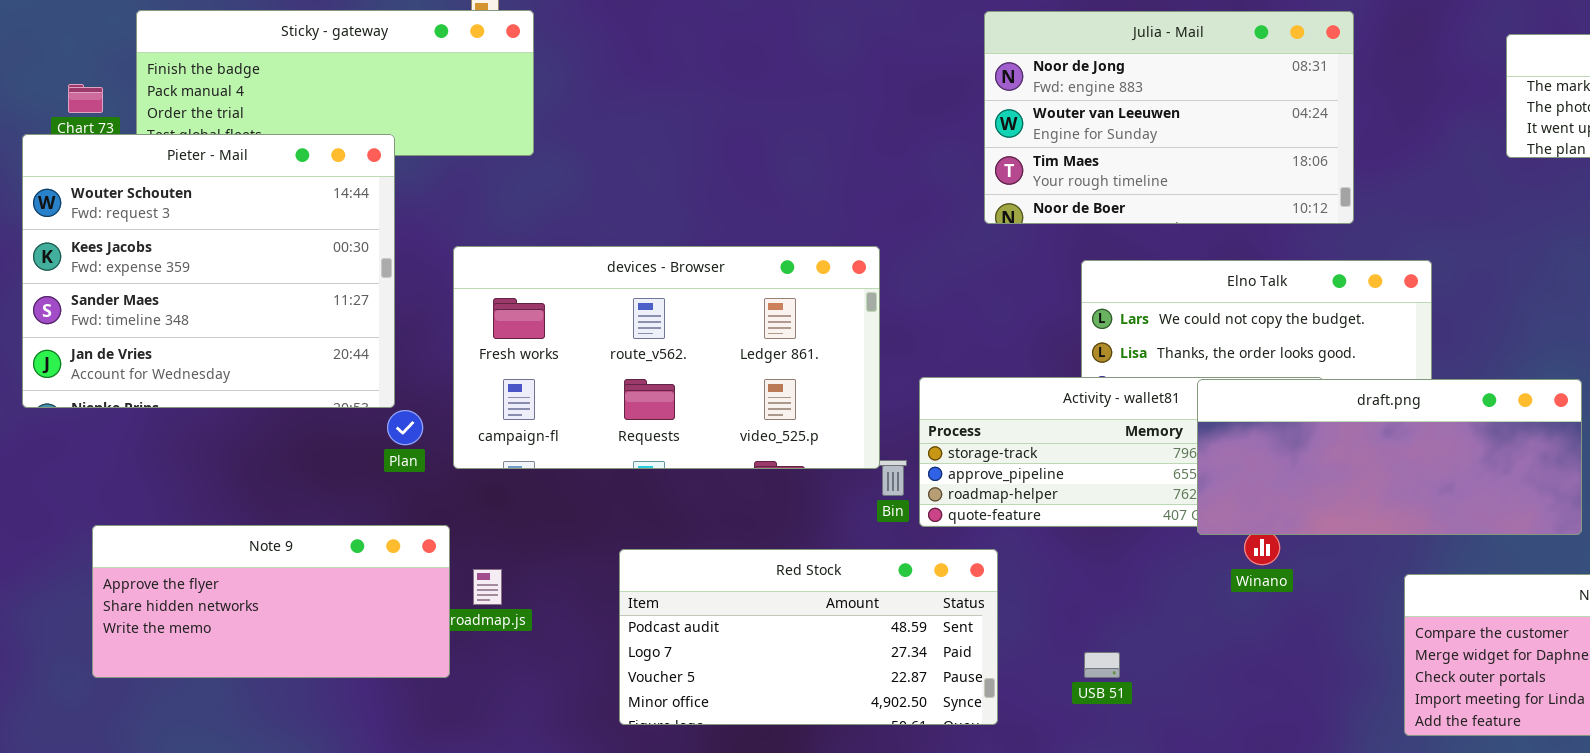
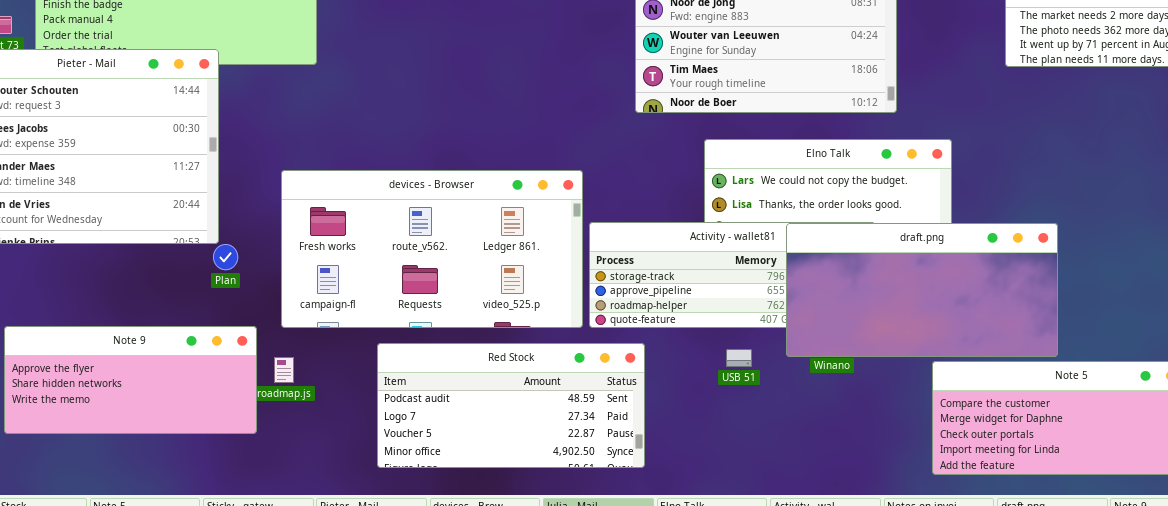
devices - Browser: [453,246,880,469] -> [281,170,583,328], moved
draft.png: [1197,379,1582,535] -> [786,223,1058,357], resized
USB 51: [1084,652,1120,678] -> [726,349,752,367], moved

